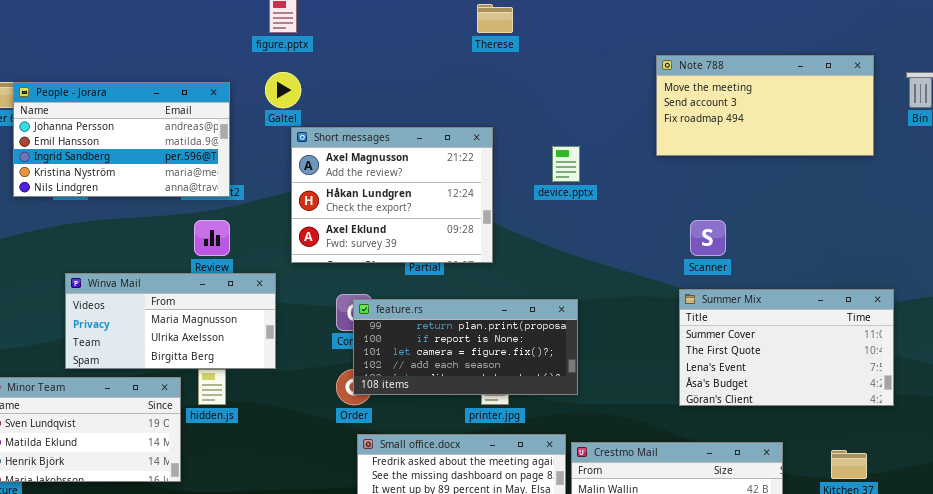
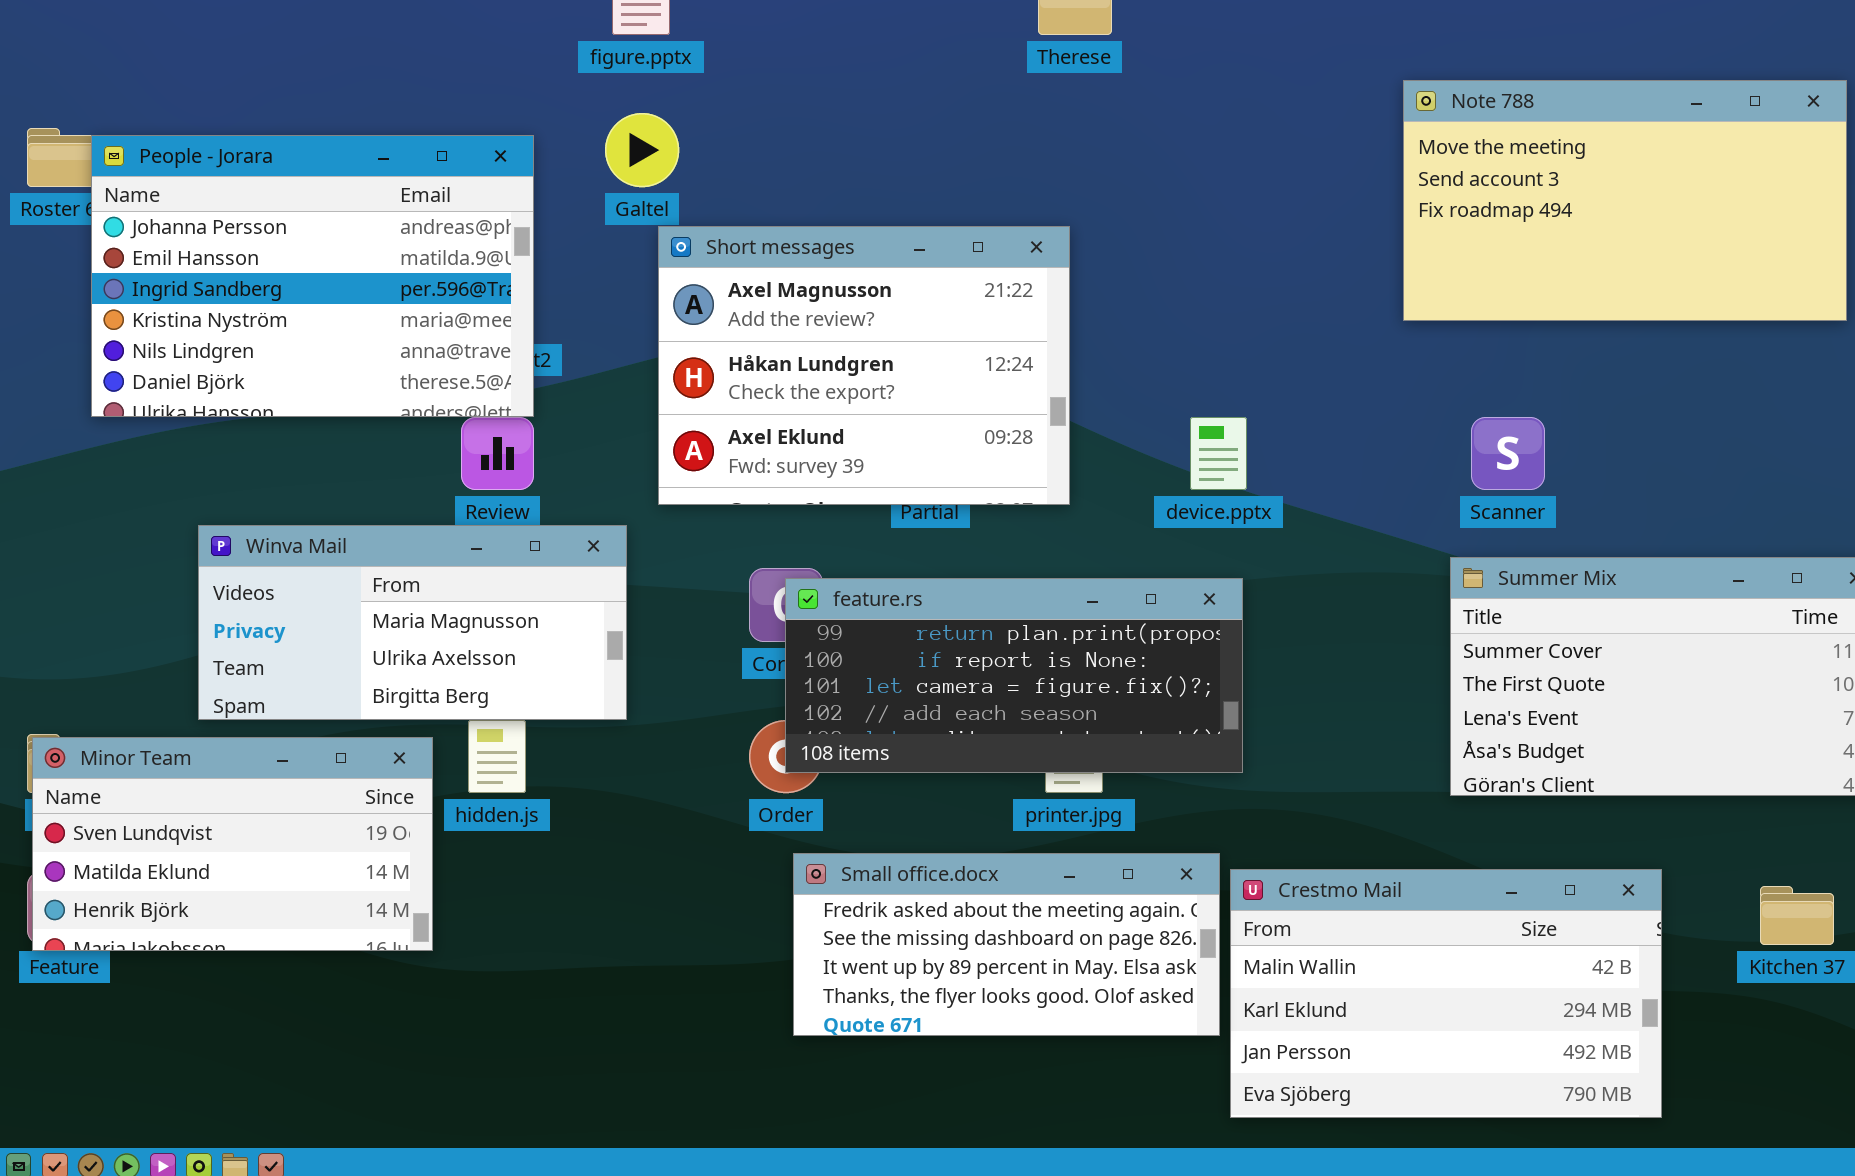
Note 788: [656,55,874,156] -> [1403,80,1847,321], resized
People - Jorara: [13,82,230,197] -> [91,135,534,417], resized
device.pptx: [552,146,580,182] -> [1190,417,1247,490], moved

